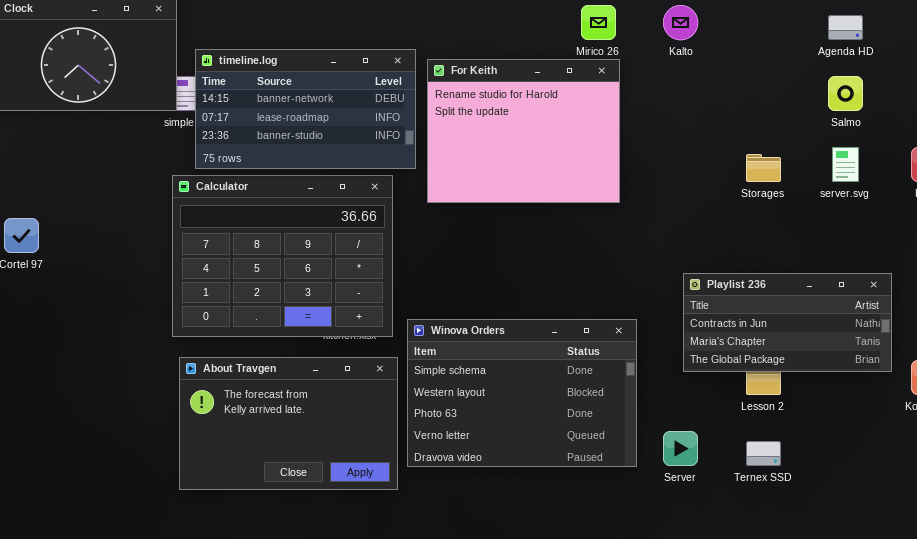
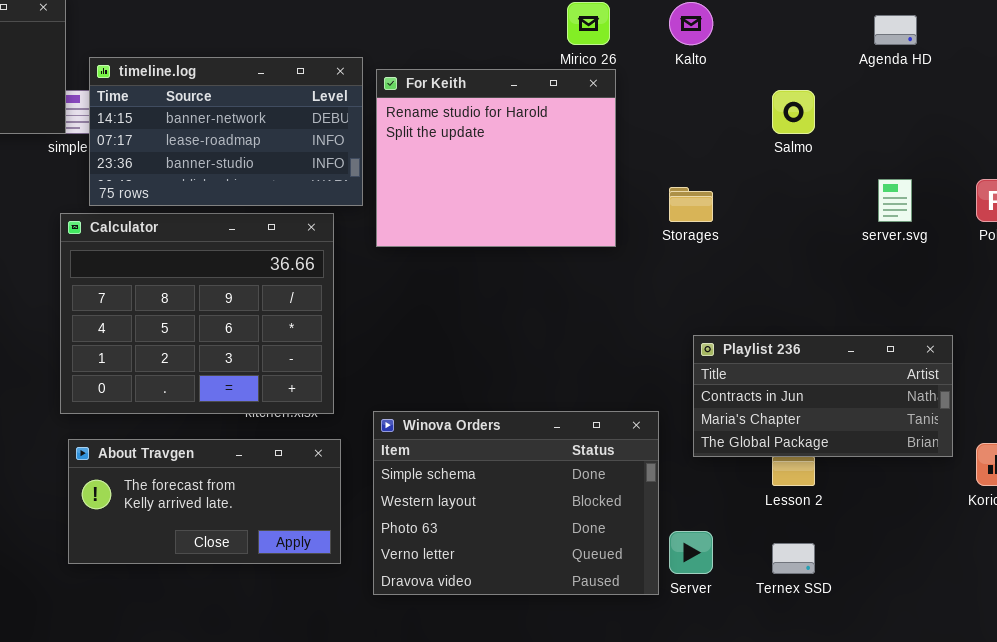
Salmo: [828,76,863,111] -> [772,90,815,134], moved
Storages: [746,154,781,182] -> [669,187,713,222], moved
Winova Orders: [407,319,637,467] -> [373,411,659,595], moved
About Travgen: [179,357,398,490] -> [68,439,341,564], resized

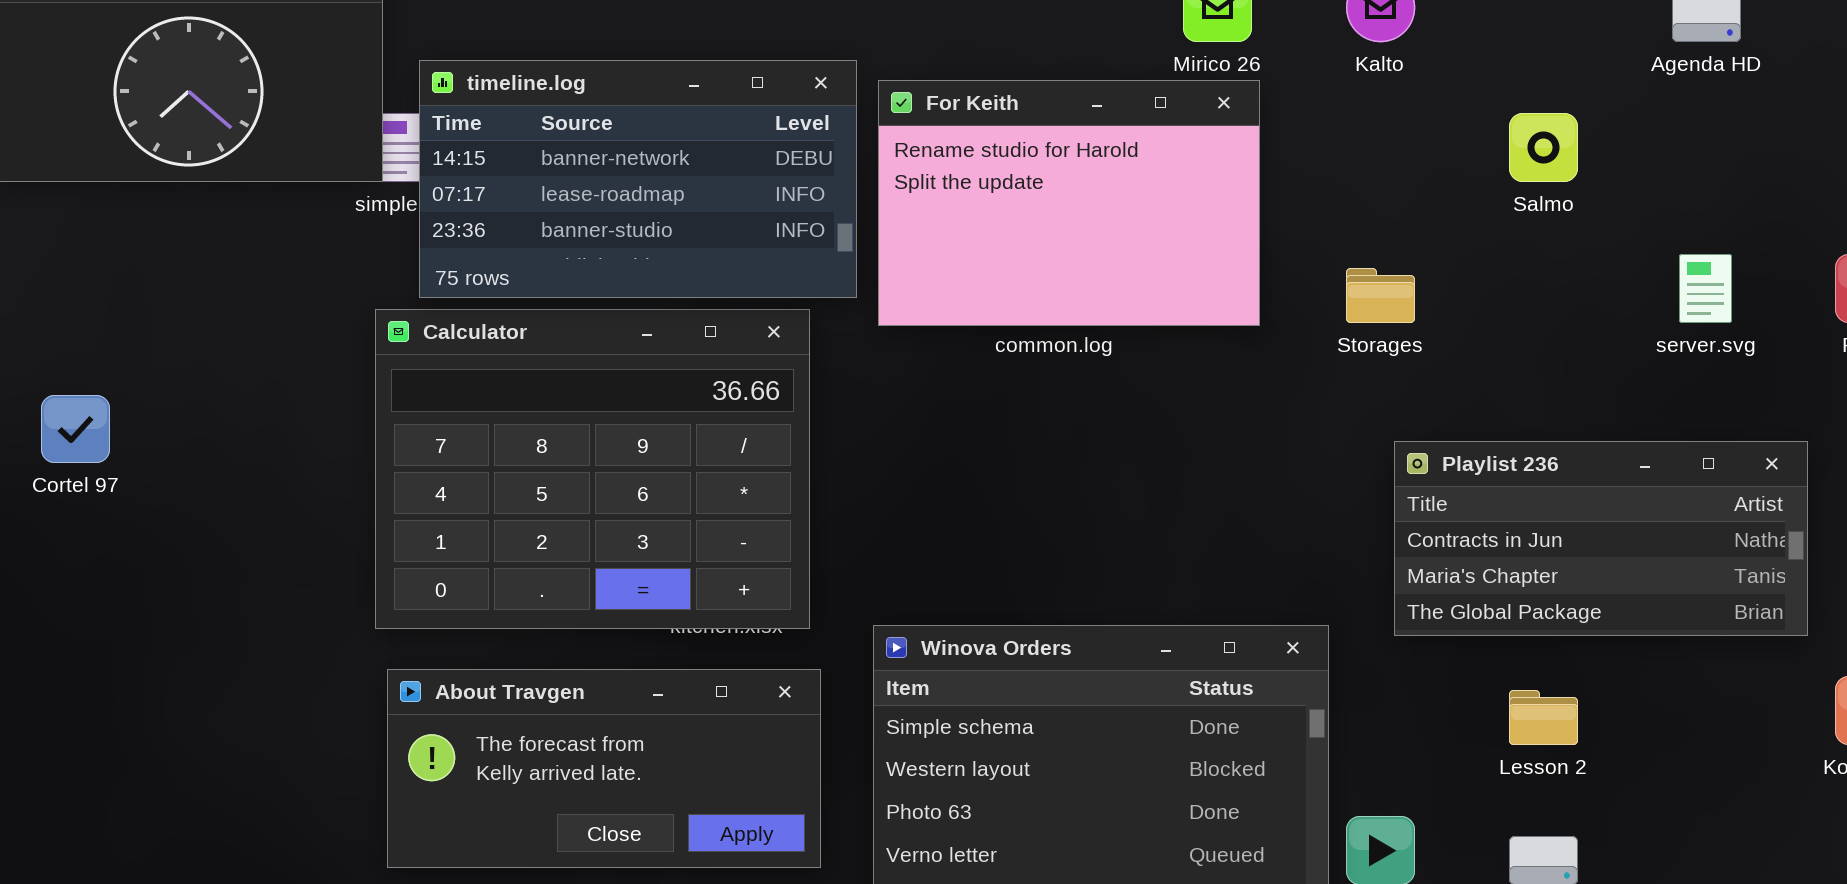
For Keith: [376,69,616,247] -> [878,80,1260,326], resized
Playlist 236: [693,335,953,457] -> [1394,441,1808,636], moved

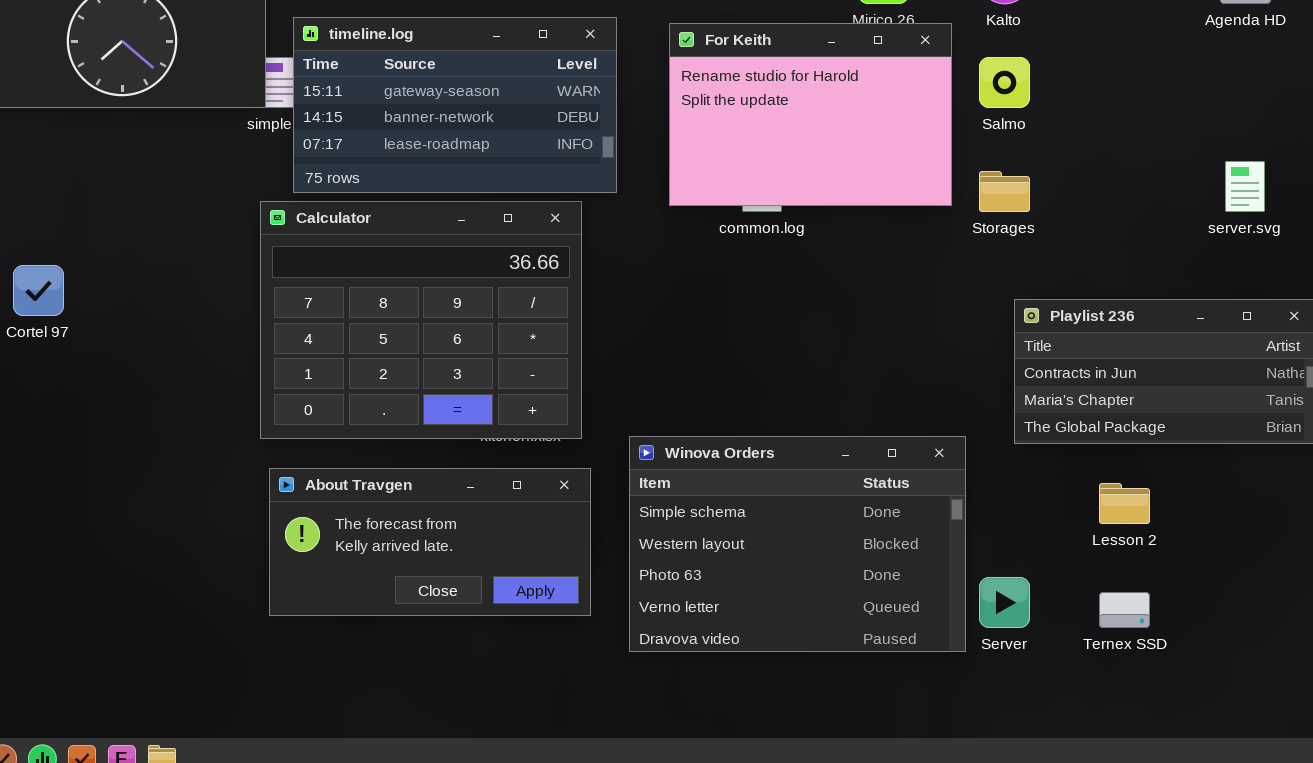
timeline.log: [419,60,857,298] -> [293,17,617,193], scrolled up 1 row
For Keith: [878,80,1260,326] -> [669,23,952,206], moved
Salmo: [1509,113,1578,182] -> [979,57,1030,108], moved

